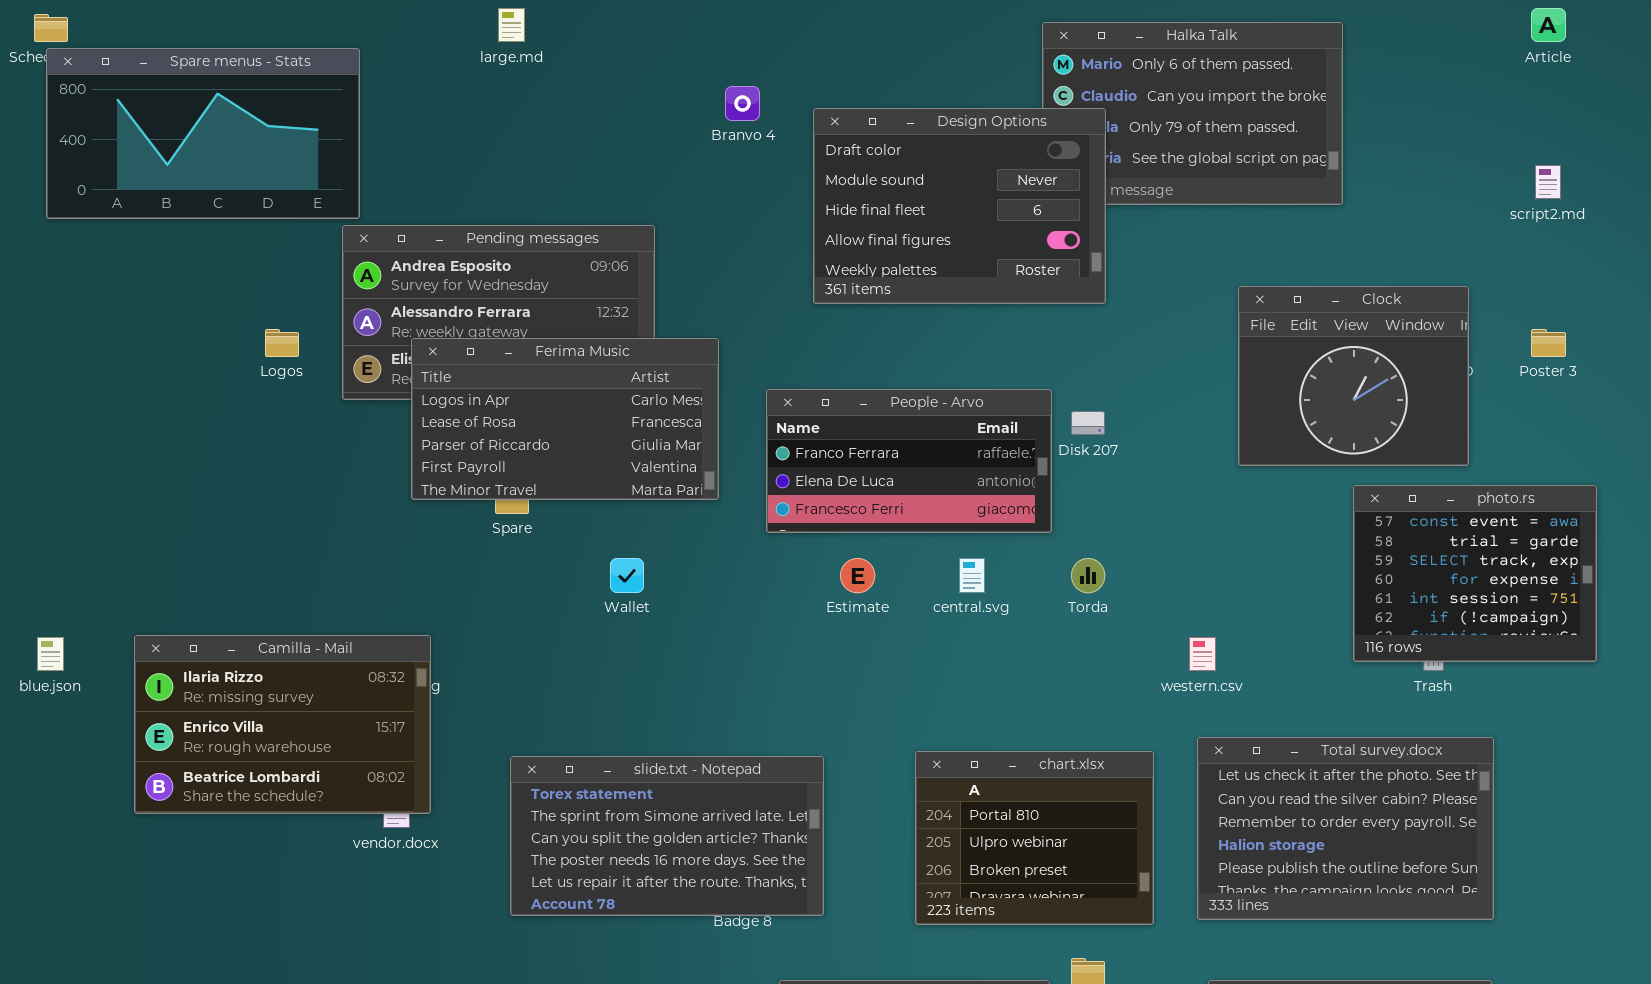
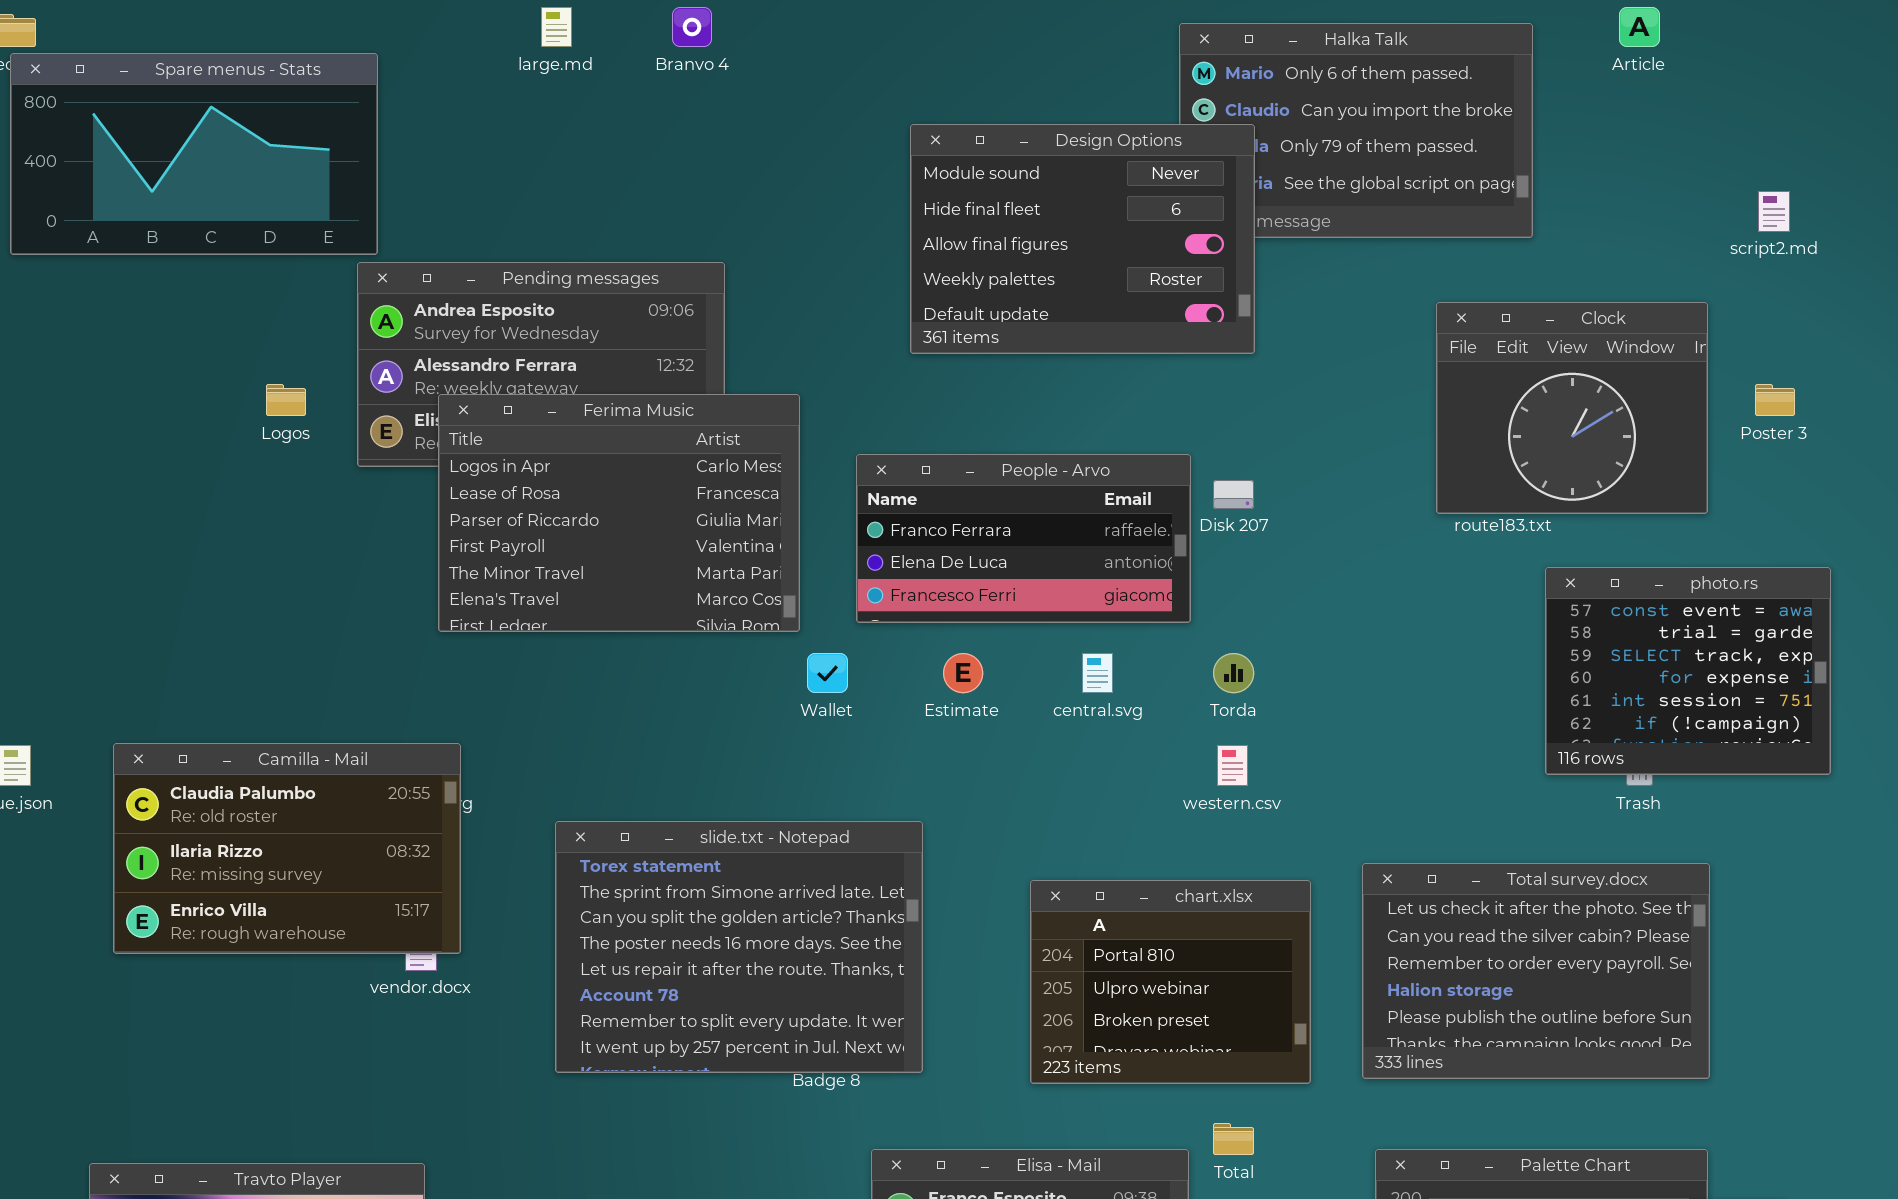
Article: [1531,8,1566,42] -> [1619,7,1660,47], moved
Branvo 4: [725,86,760,121] -> [672,7,712,47], moved
Design Options: [813,108,1106,304] -> [910,124,1255,354], scrolled down 1 row
Clock: [1238,286,1469,466] -> [1436,302,1708,514], moved
Ferima Music: [411,338,719,500] -> [438,394,800,632], resized
Wallet: [610,558,644,593] -> [807,653,848,693], moved
Camilla - Mail: [134,635,431,814] -> [113,743,461,954], scrolled up 1 row
western.csv: [1189,637,1216,671] -> [1217,745,1248,786], moved
slide.txt - Notepad: [510,756,824,916] -> [555,821,923,1073], resized

